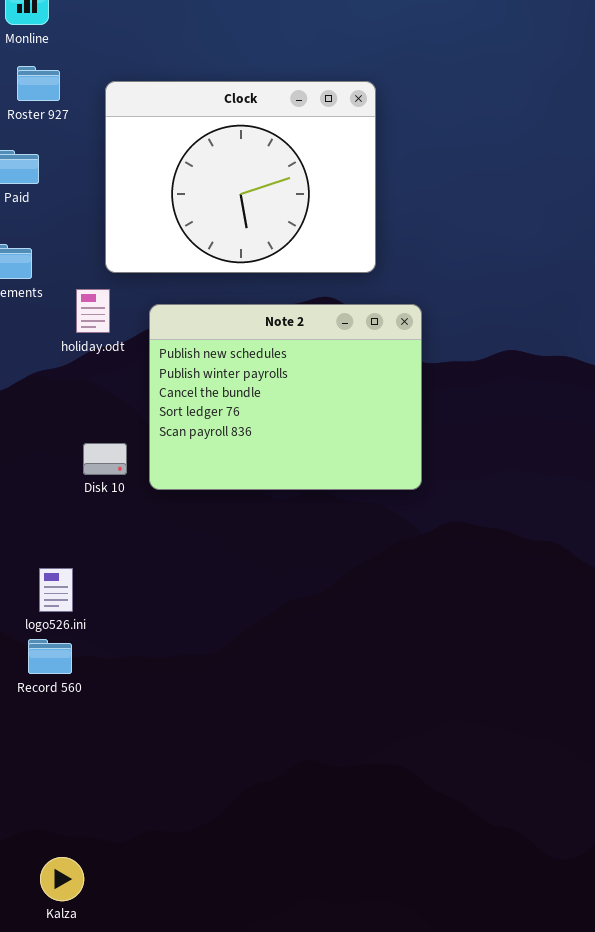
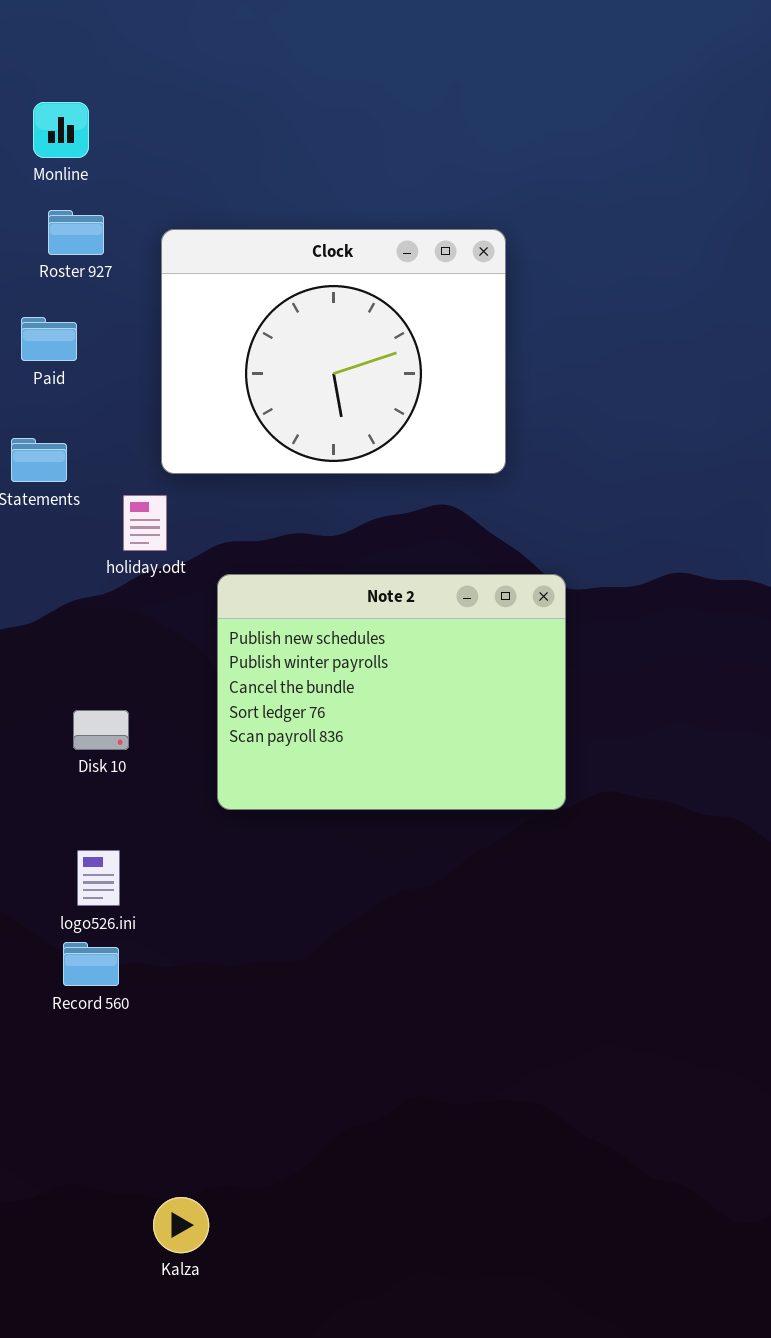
Note 2: [149,304,422,490] -> [217,574,566,810], moved
Disk 10: [83,443,127,475] -> [73,710,129,750], moved
Kalza: [40,857,84,901] -> [153,1197,209,1253], moved

